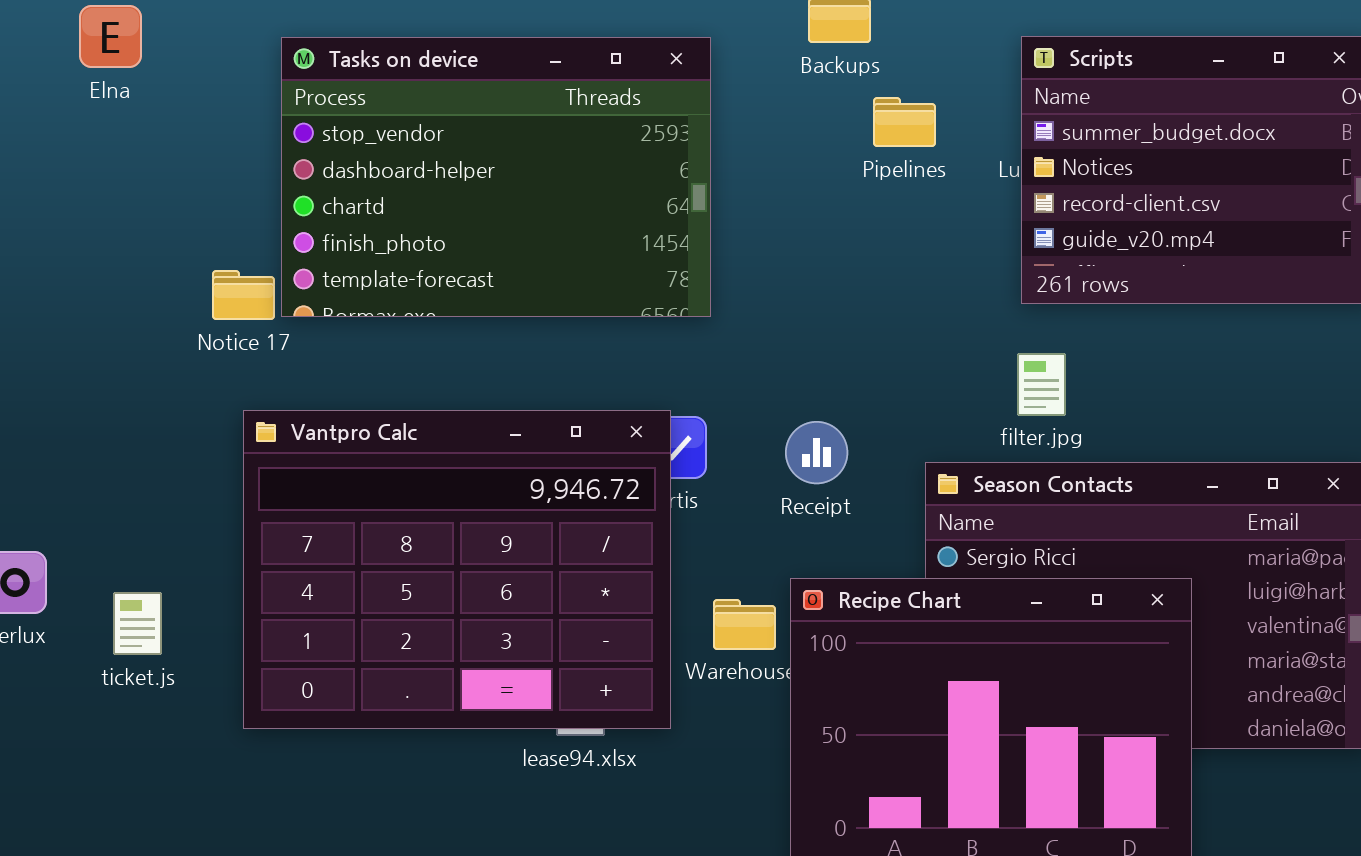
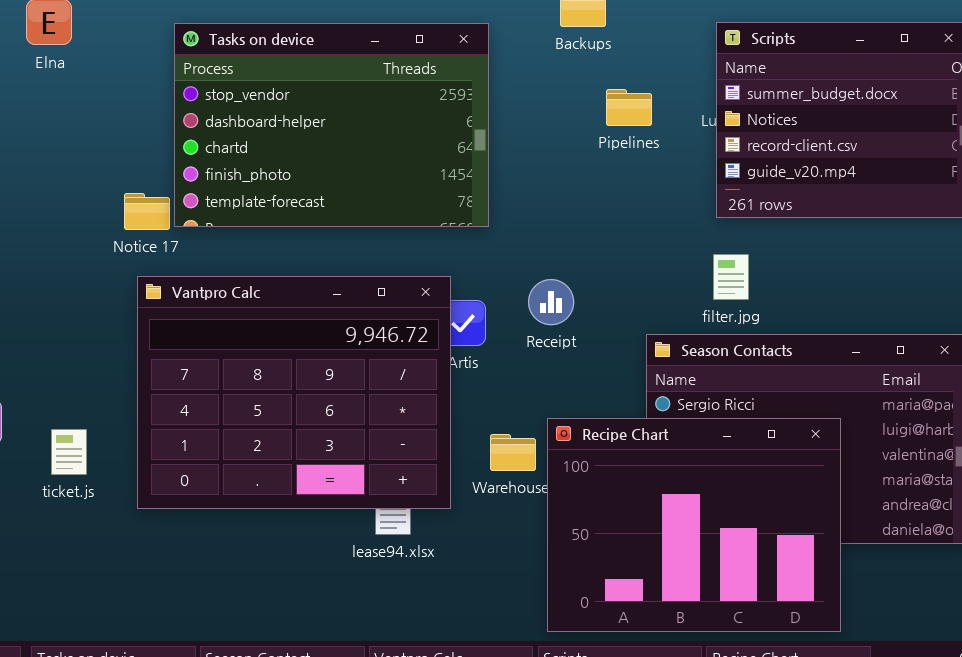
Pipelines: [873,97,936,147] -> [606,89,652,126], moved
Vantpro Calc: [243,410,671,729] -> [137,276,451,509], moved
Receipt: [785,421,848,484] -> [528,279,574,325], moved

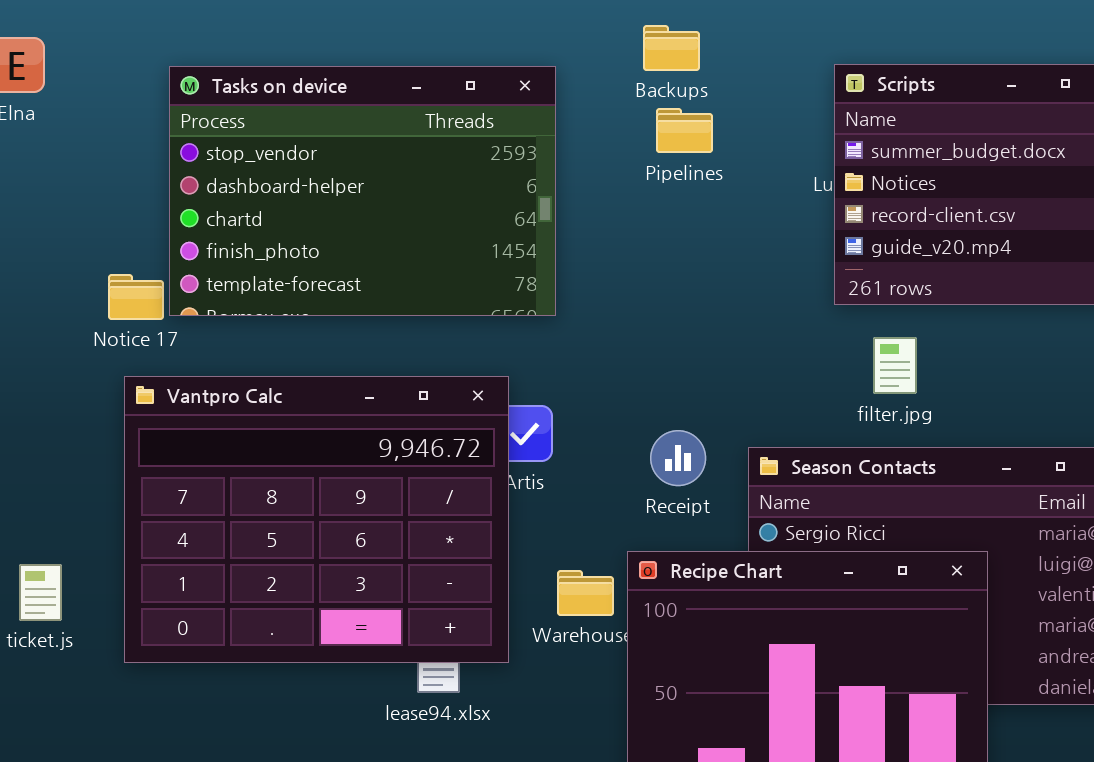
Pipelines: [606,89,652,126] -> [656,108,713,153], moved
filter.jpg: [713,254,749,300] -> [873,337,917,394], moved
Receipt: [528,279,574,325] -> [650,430,706,486], moved

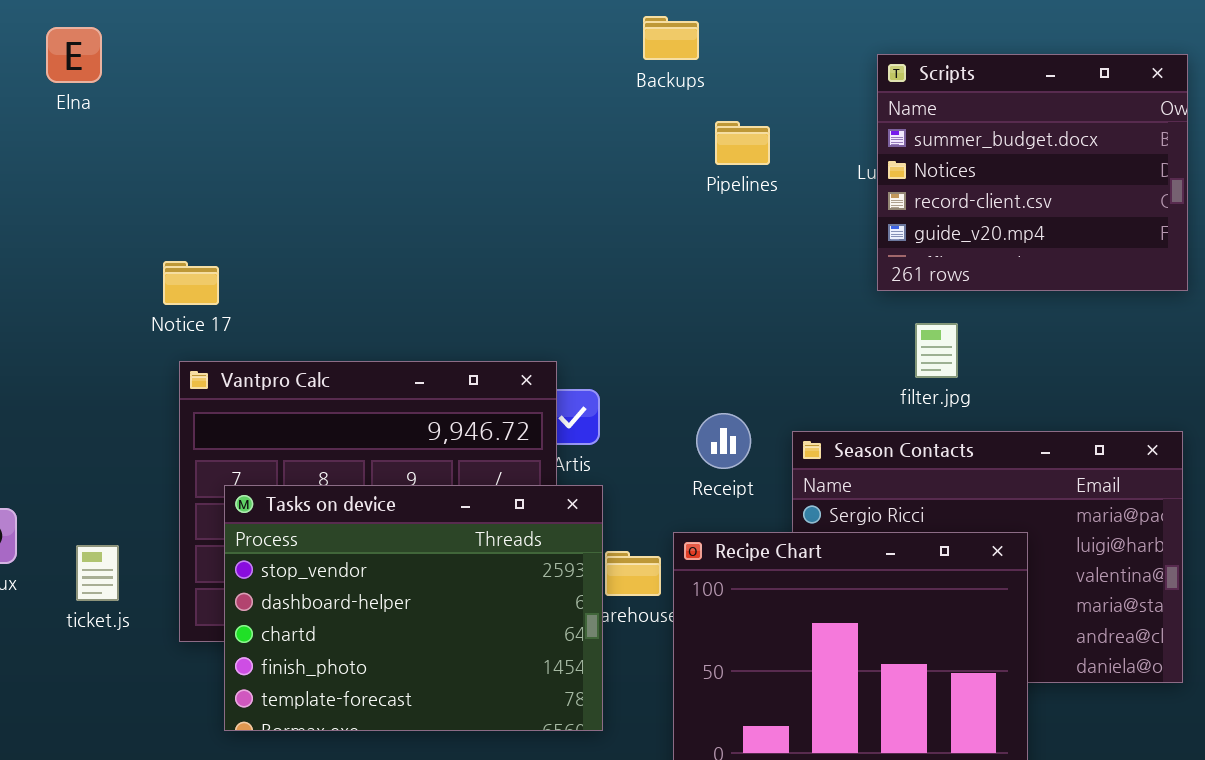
Backups: [643,25,700,71] -> [643,16,699,60], moved
Tasks on device: [169,66,556,316] -> [224,485,603,731], moved
Pipelines: [656,108,713,153] -> [715,121,770,165], moved

